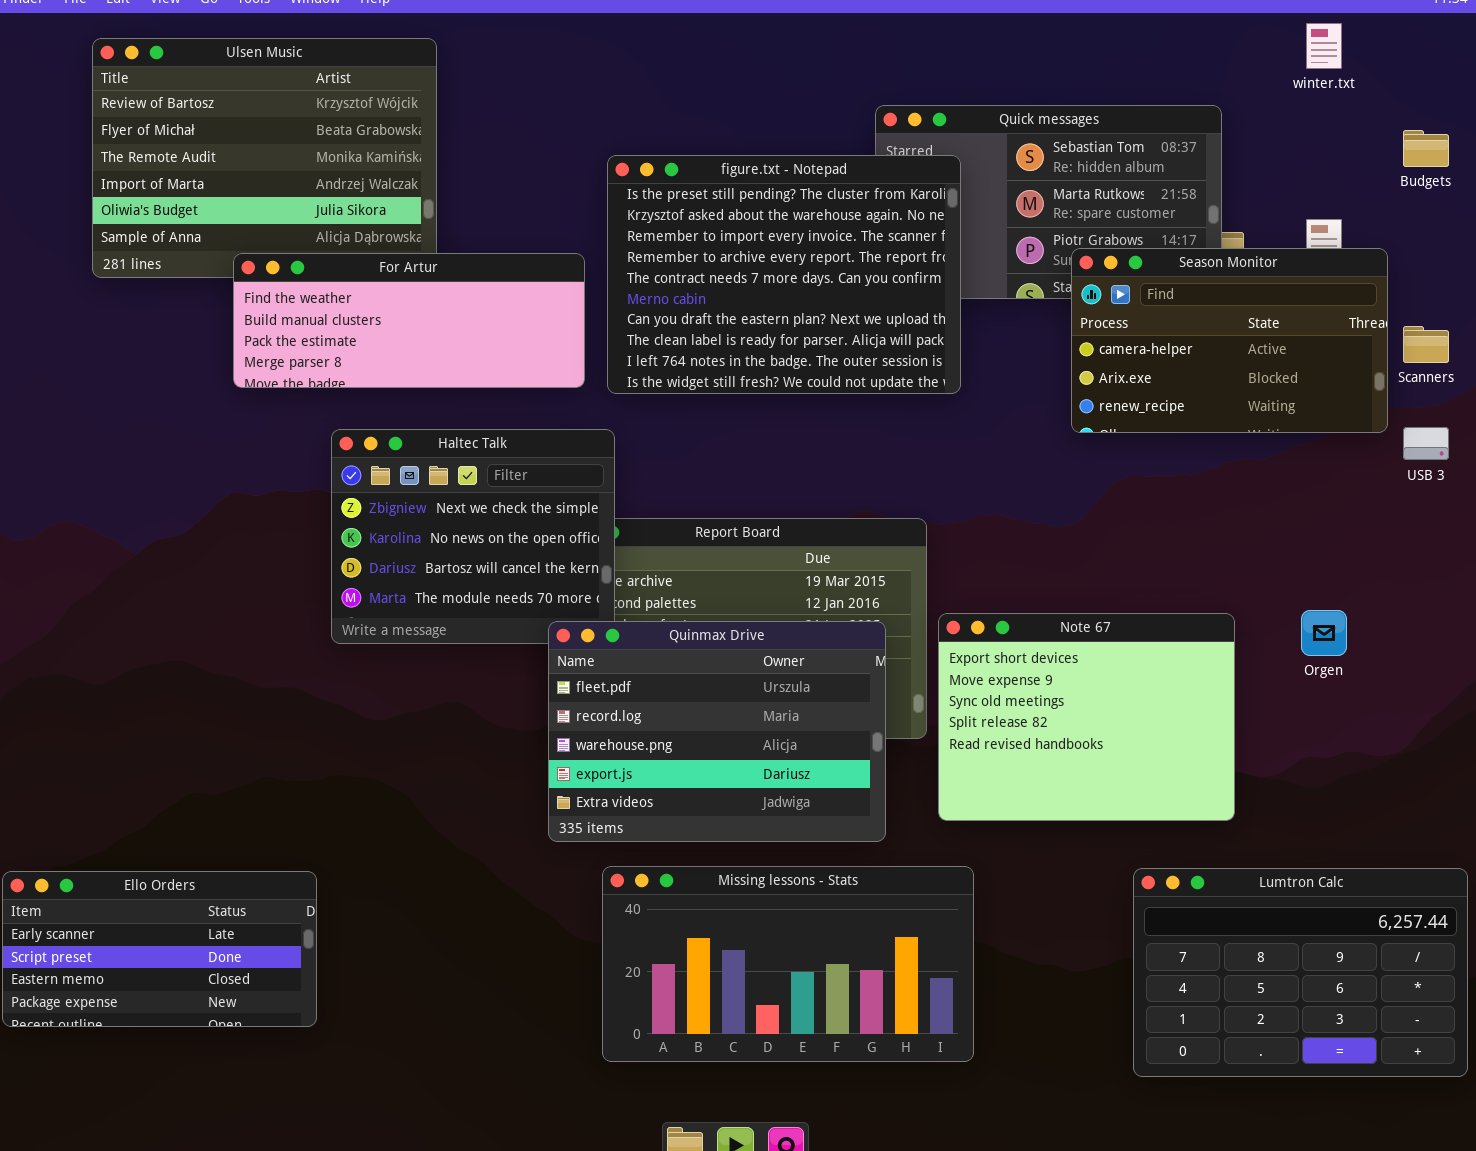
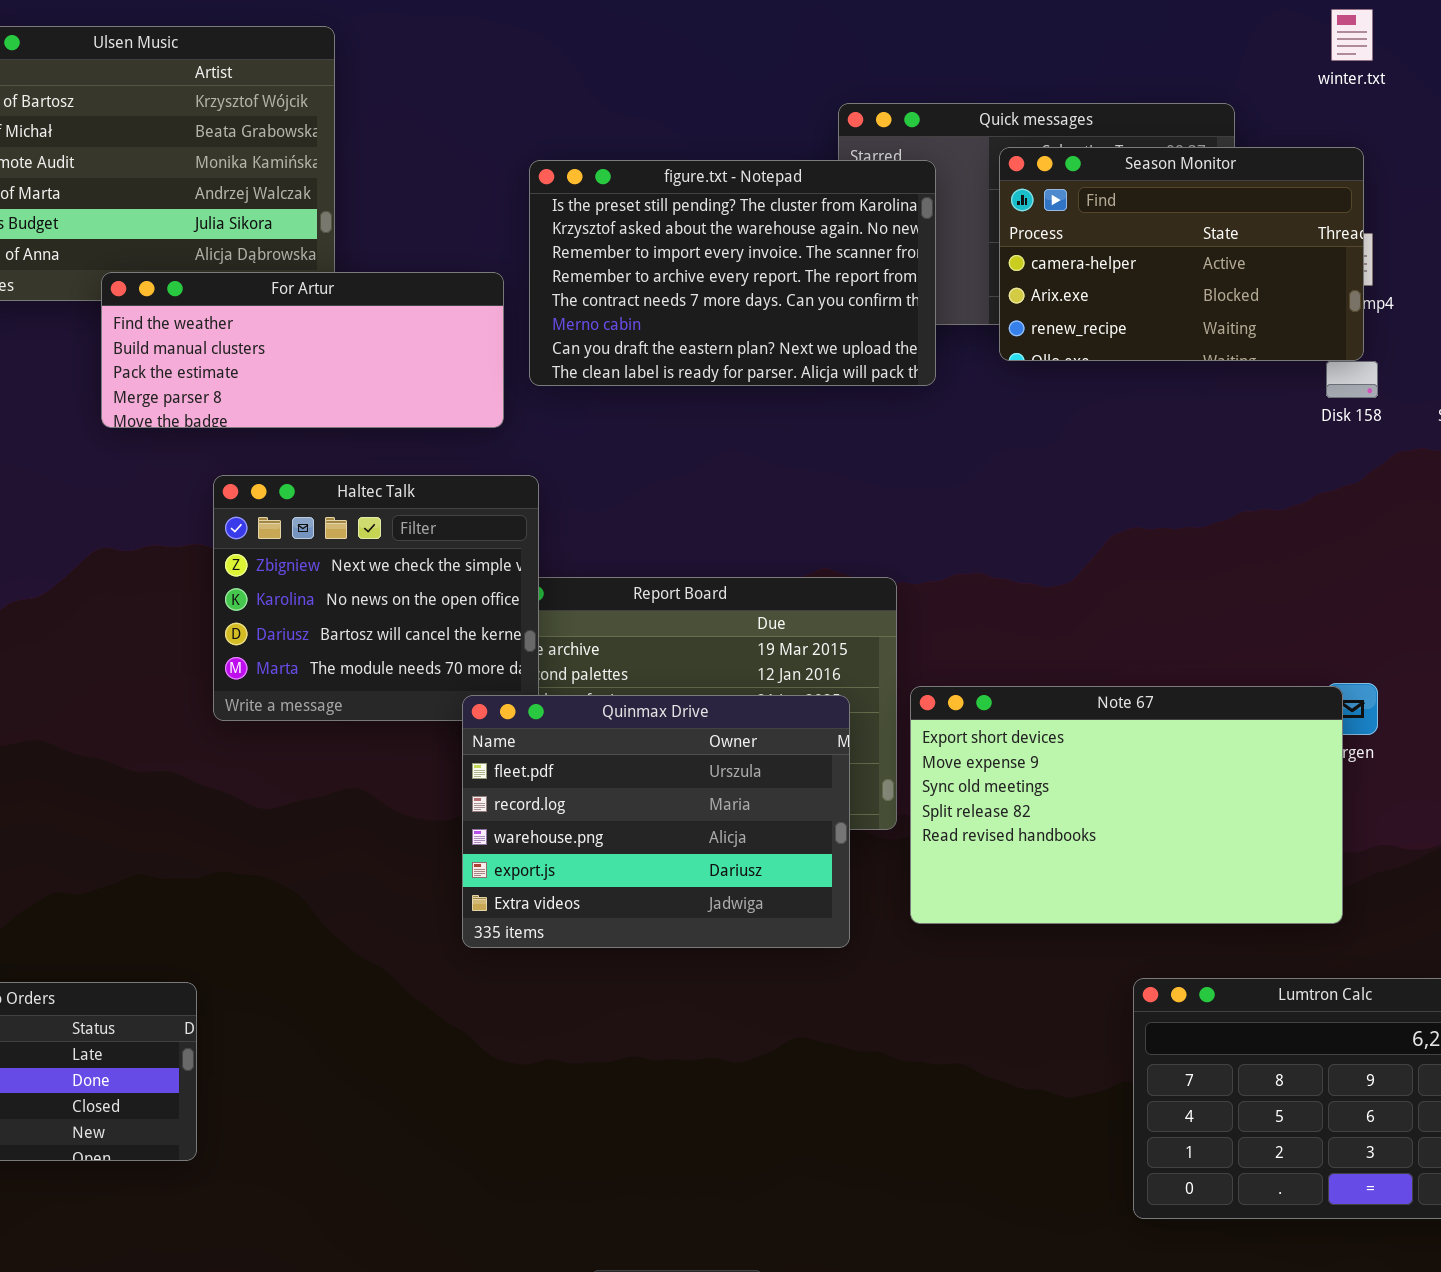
figure.txt - Notepad: [607,155,961,394] -> [529,160,936,386], resized
Season Monitor: [1071,248,1388,433] -> [999,147,1364,361], moved
Note 67: [938,613,1235,821] -> [910,686,1343,924], resized
Missing lessons - Stats: [602,866,974,1062] -> none, closed

